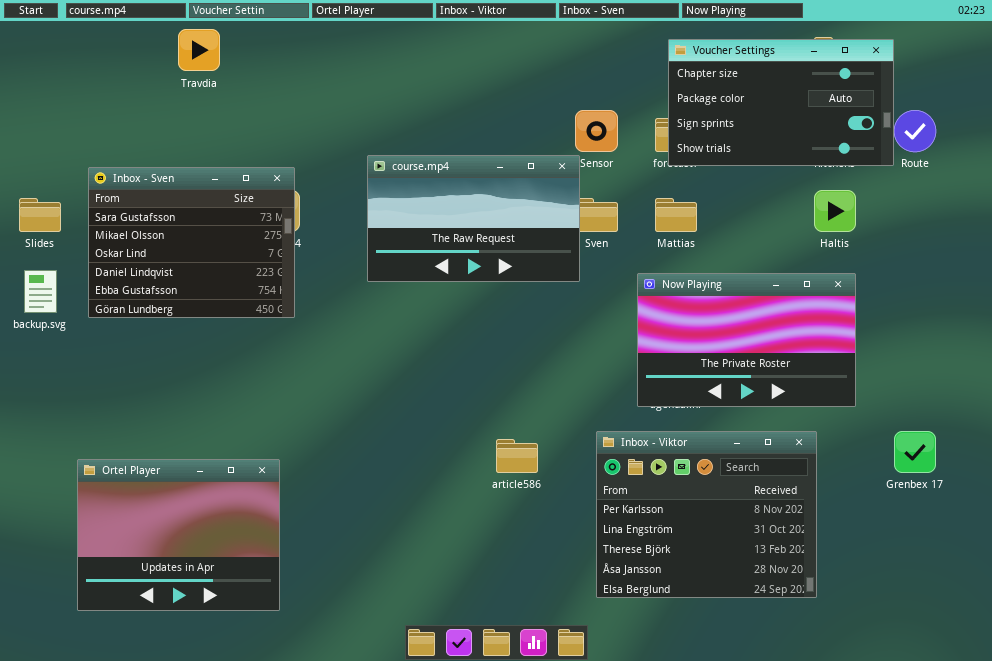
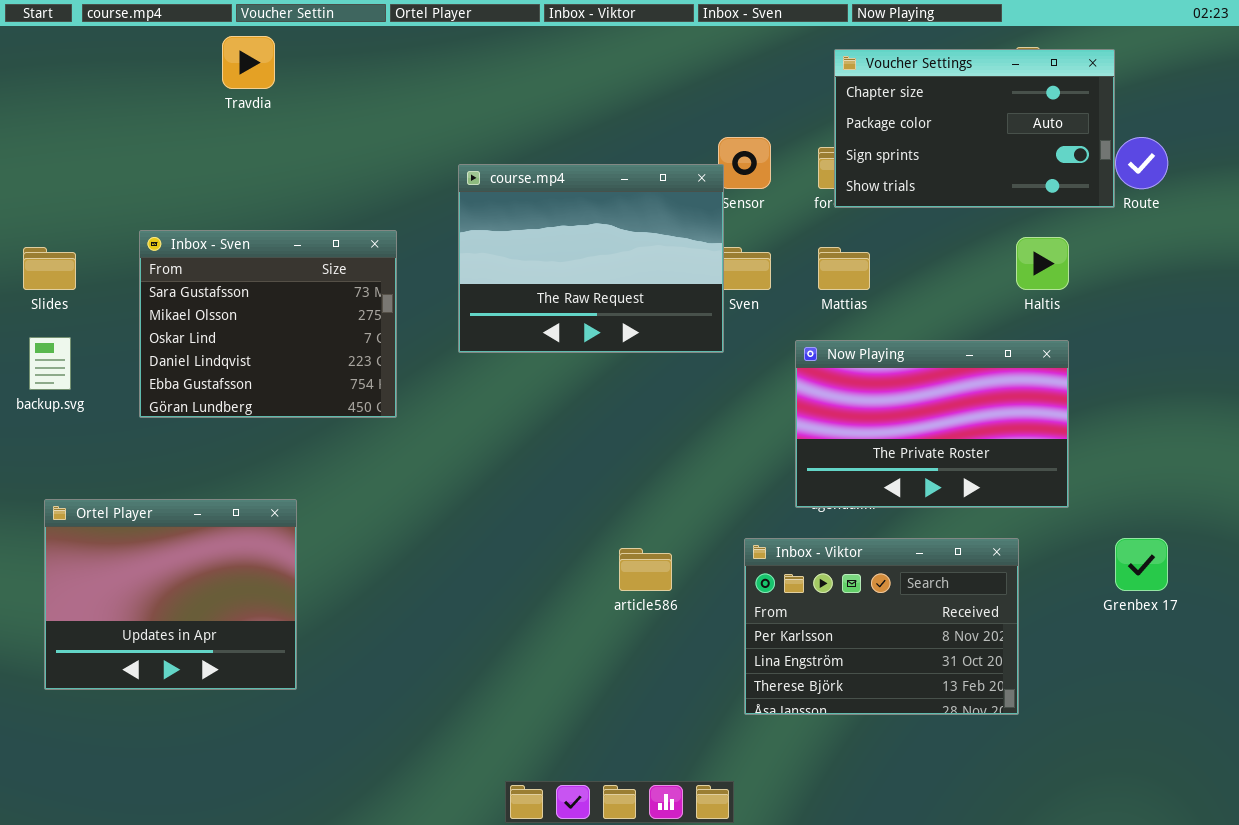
course.mp4: [367,155,580,282] -> [458,164,724,353], resized
Inbox - Sven: [88,167,295,318] -> [139,230,397,418], moved
Inbox - Viktor: [596,431,817,598] -> [744,538,1019,715], resized
Ortel Player: [77,459,280,611] -> [44,499,297,690], moved

